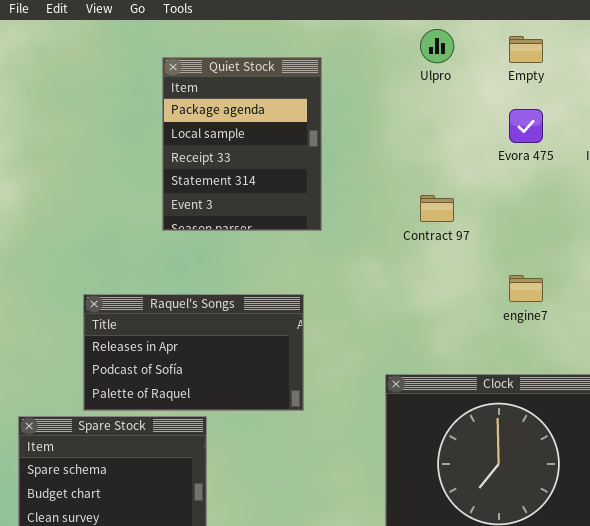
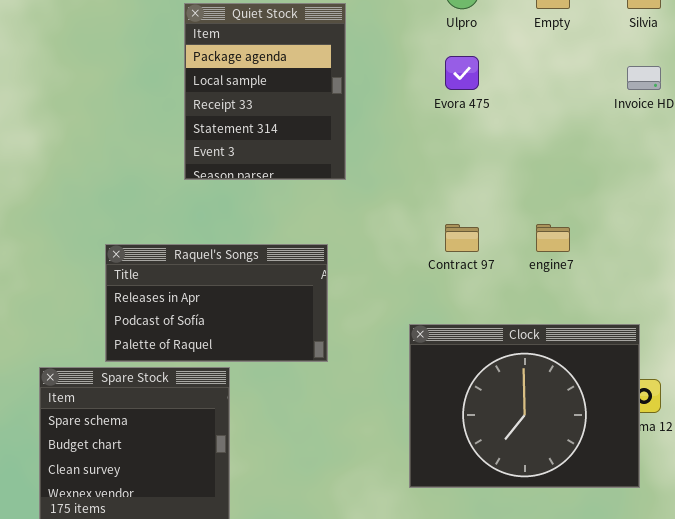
Evora 475: [509,109,543,143] -> [445,56,479,90], moved
Contract 97: [420,195,454,222] -> [445,224,479,252], moved

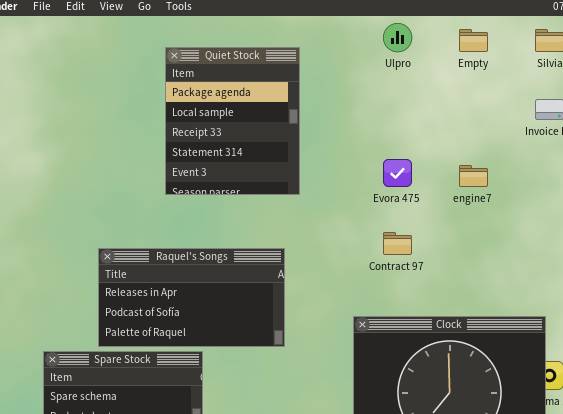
Evora 475: [445,56,479,90] -> [383,159,412,187], moved
engine7: [536,224,570,252] -> [459,165,488,187], moved

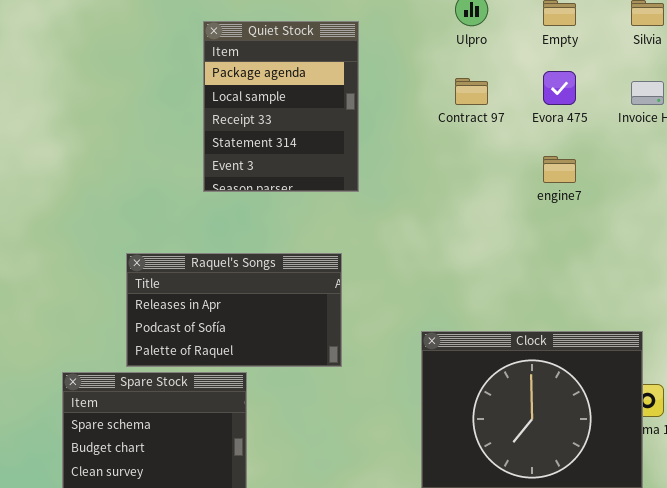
Evora 475: [383,159,412,187] -> [543,71,576,105], moved
Contract 97: [383,232,412,255] -> [455,78,488,105], moved

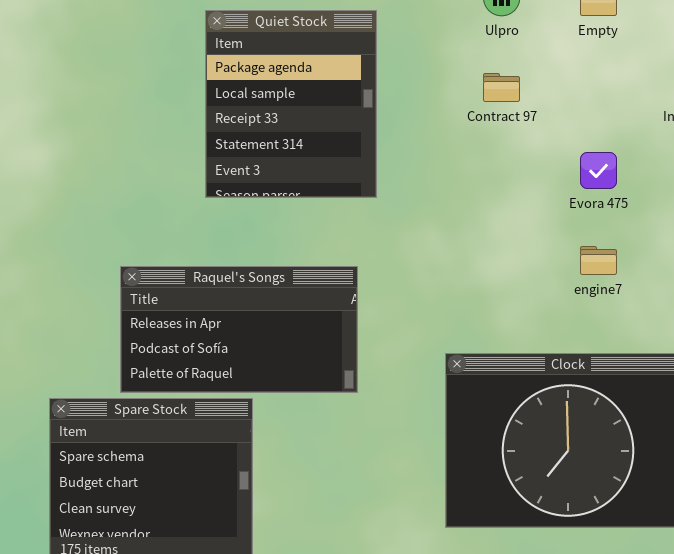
Evora 475: [543,71,576,105] -> [580,152,617,189], moved
engine7: [543,156,576,183] -> [580,246,617,275], moved

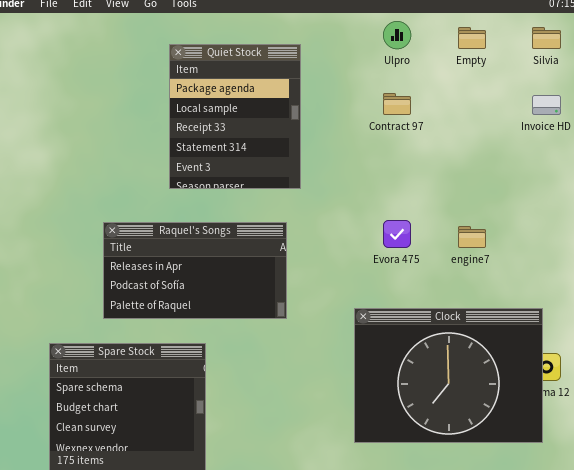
Evora 475: [580,152,617,189] -> [383,220,411,248], moved
Raquel's Songs: [120,266,358,393] -> [103,222,287,319], moved

